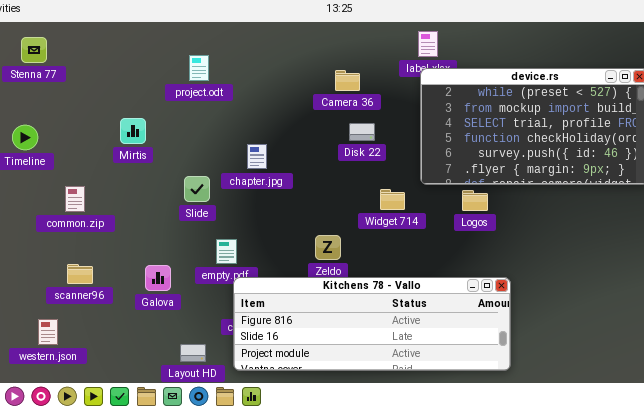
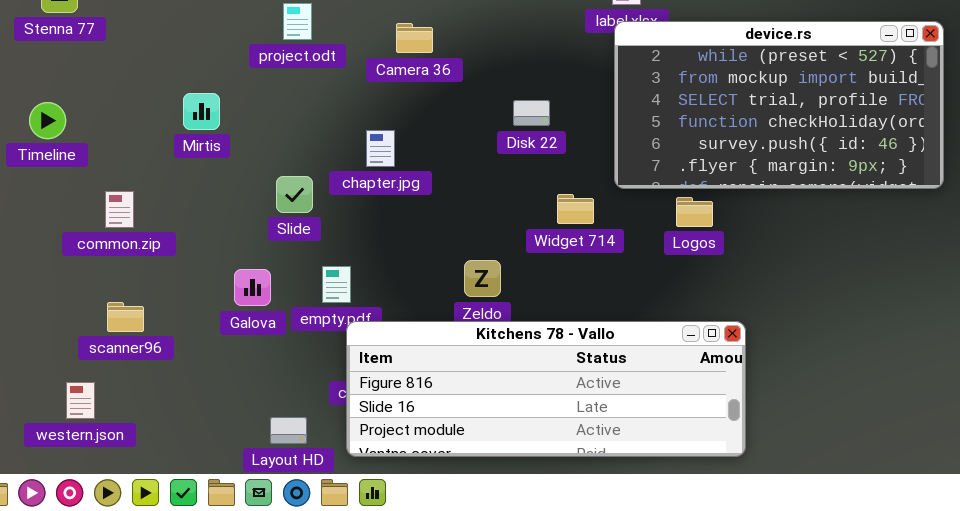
Camera 36: [335,70,360,91] -> [396,23,433,53], moved
Galova: [145,265,171,291] -> [234,269,271,306], moved

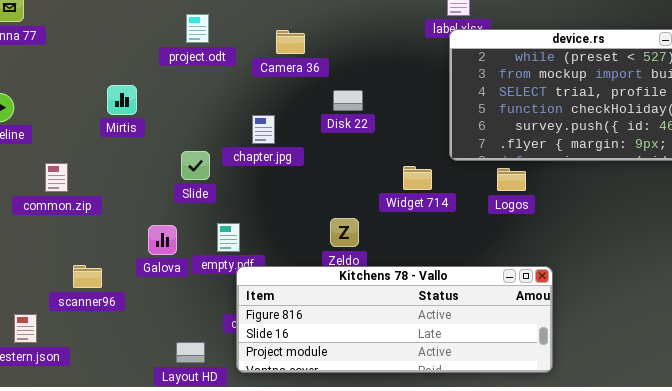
Disk 22: [513,100,550,126] -> [333,90,363,111], moved
scanner96: [107,302,144,332] -> [73,265,102,288], moved

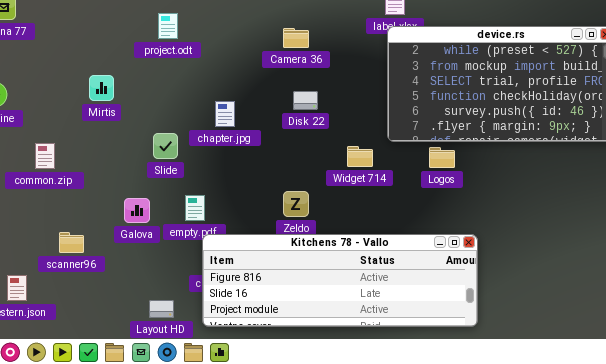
Camera 36: [276,30,305,54] -> [283,28,309,48], moved
Disk 22: [333,90,363,111] -> [293,91,318,110], moved

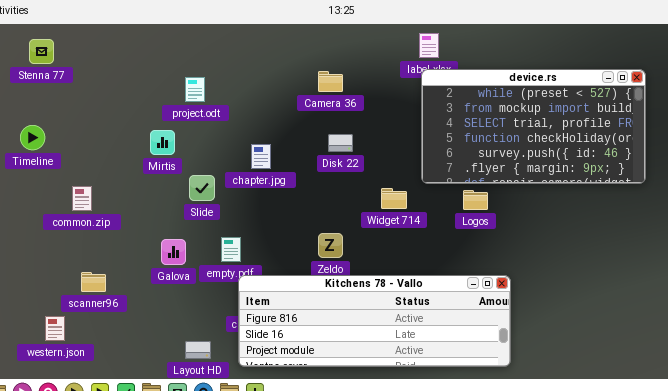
project.odt: [158,13,178,39] -> [185,77,205,102], moved
Mirtis: [89,75,114,101] -> [150,130,175,155], moved
scanner96: [59,232,84,253] -> [81,272,106,292], moved

